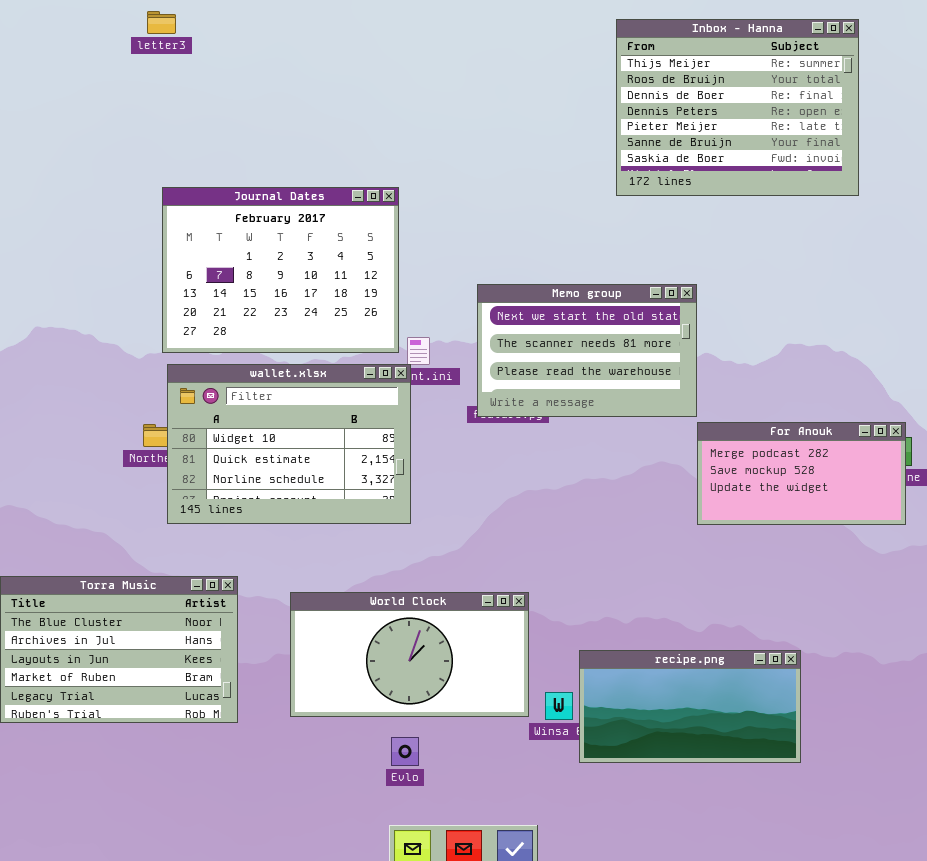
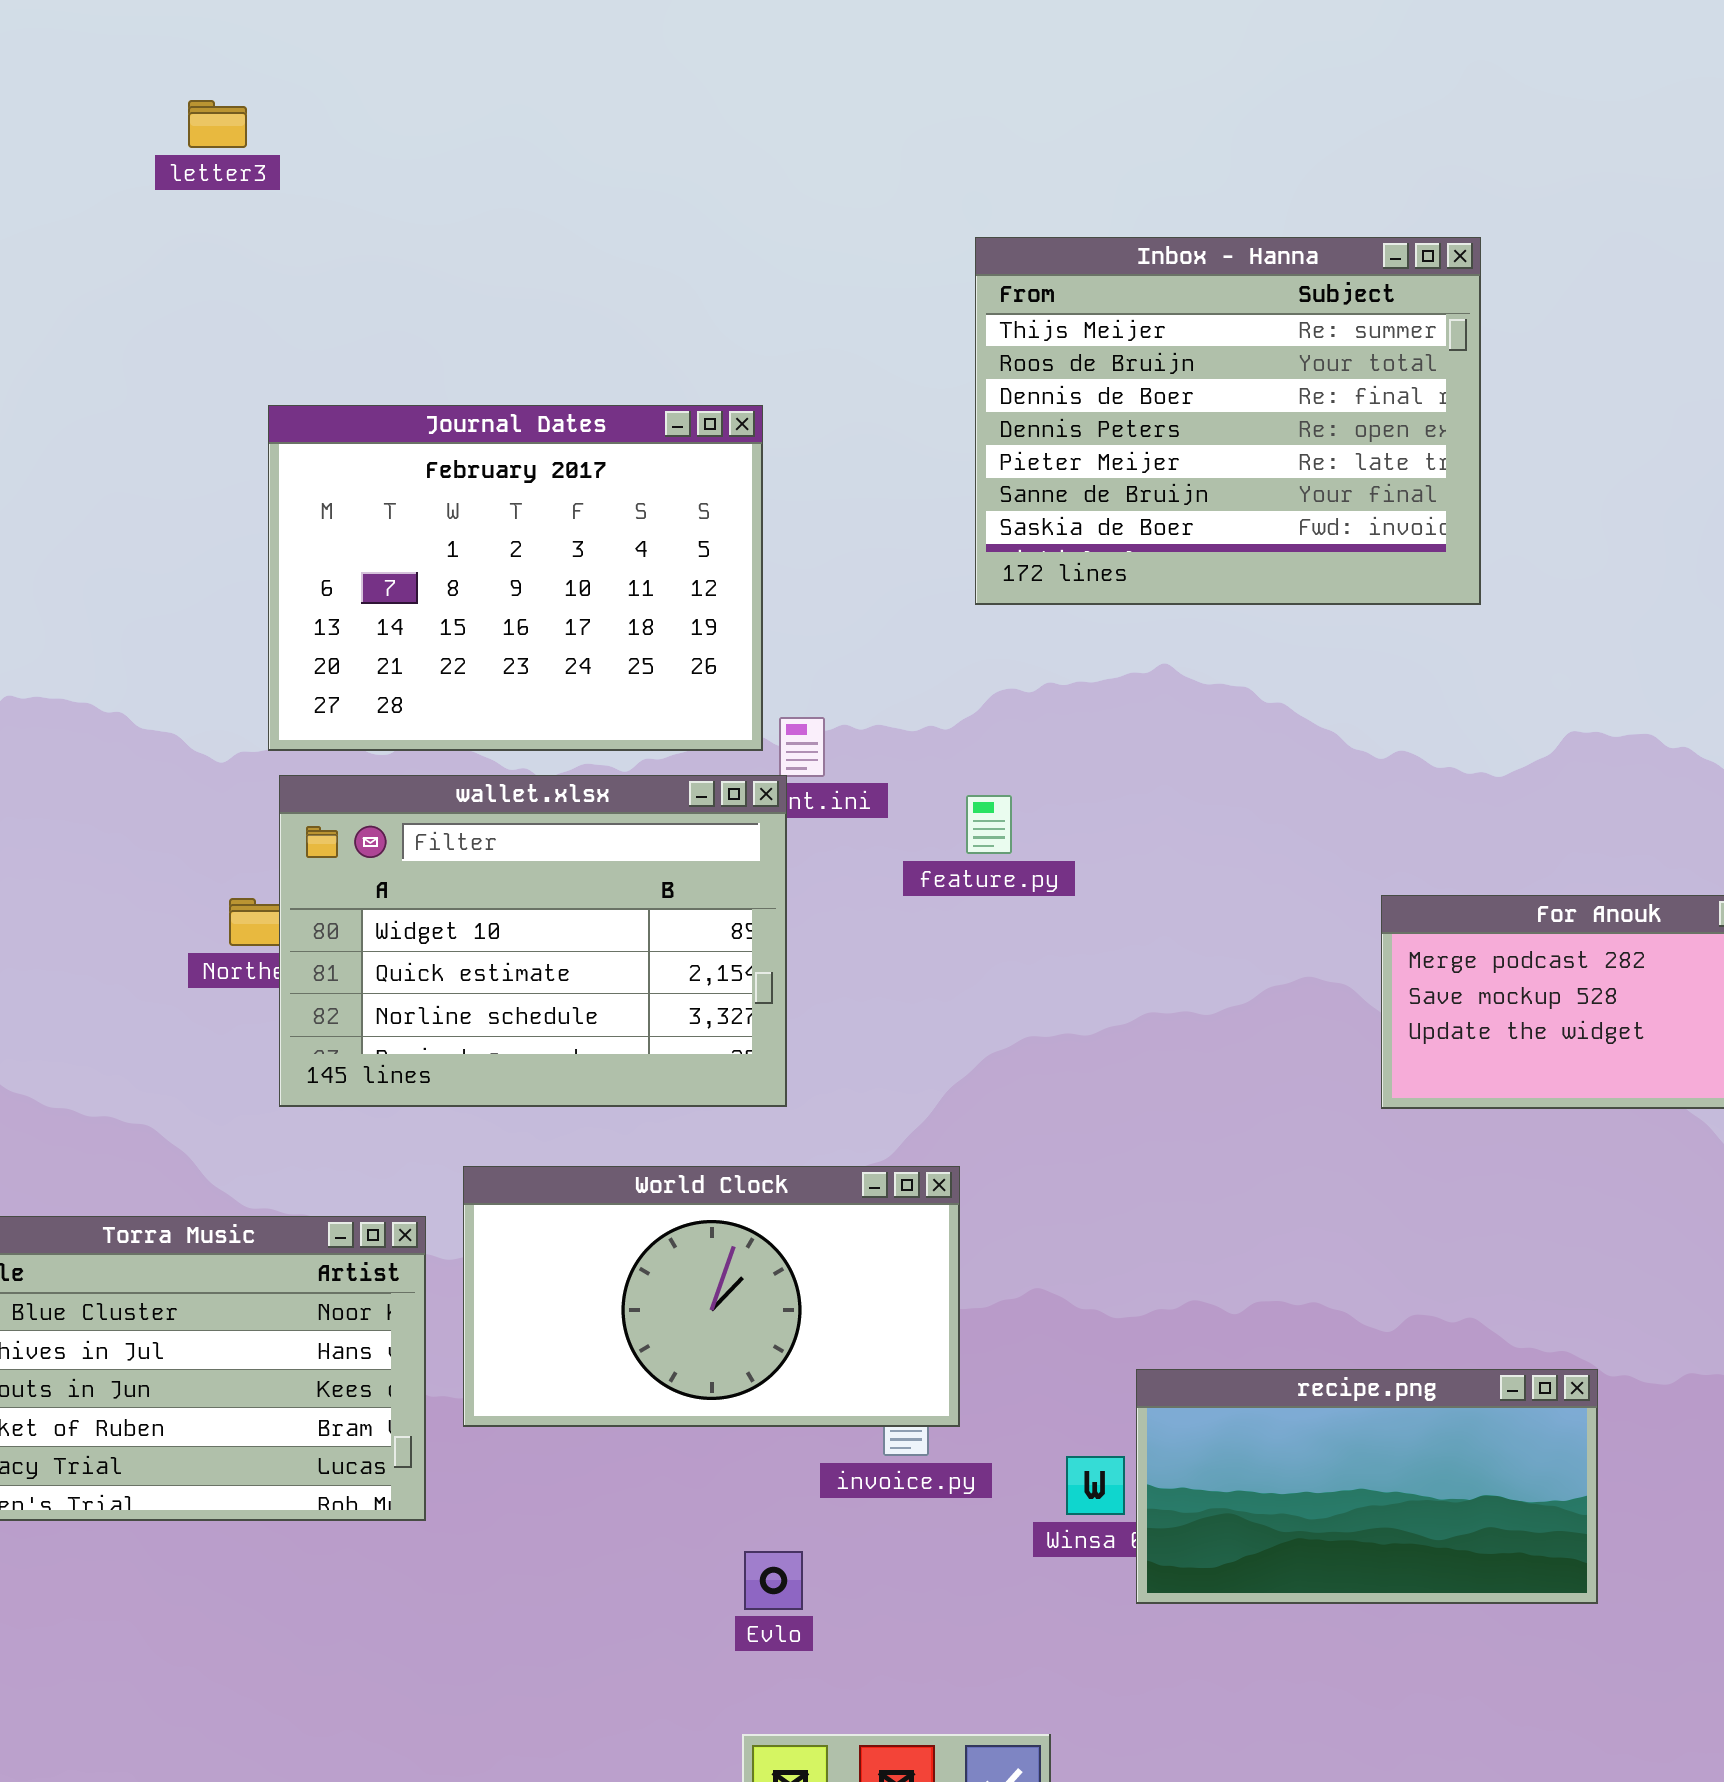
letter3: [147,11,176,34] -> [188,100,247,148], moved
Inbox - Hanna: [616,19,859,196] -> [975,237,1481,605], moved
Memo group: [477,284,697,417] -> none, closed
World Clock: [290,592,529,717] -> [463,1166,960,1427], moved

